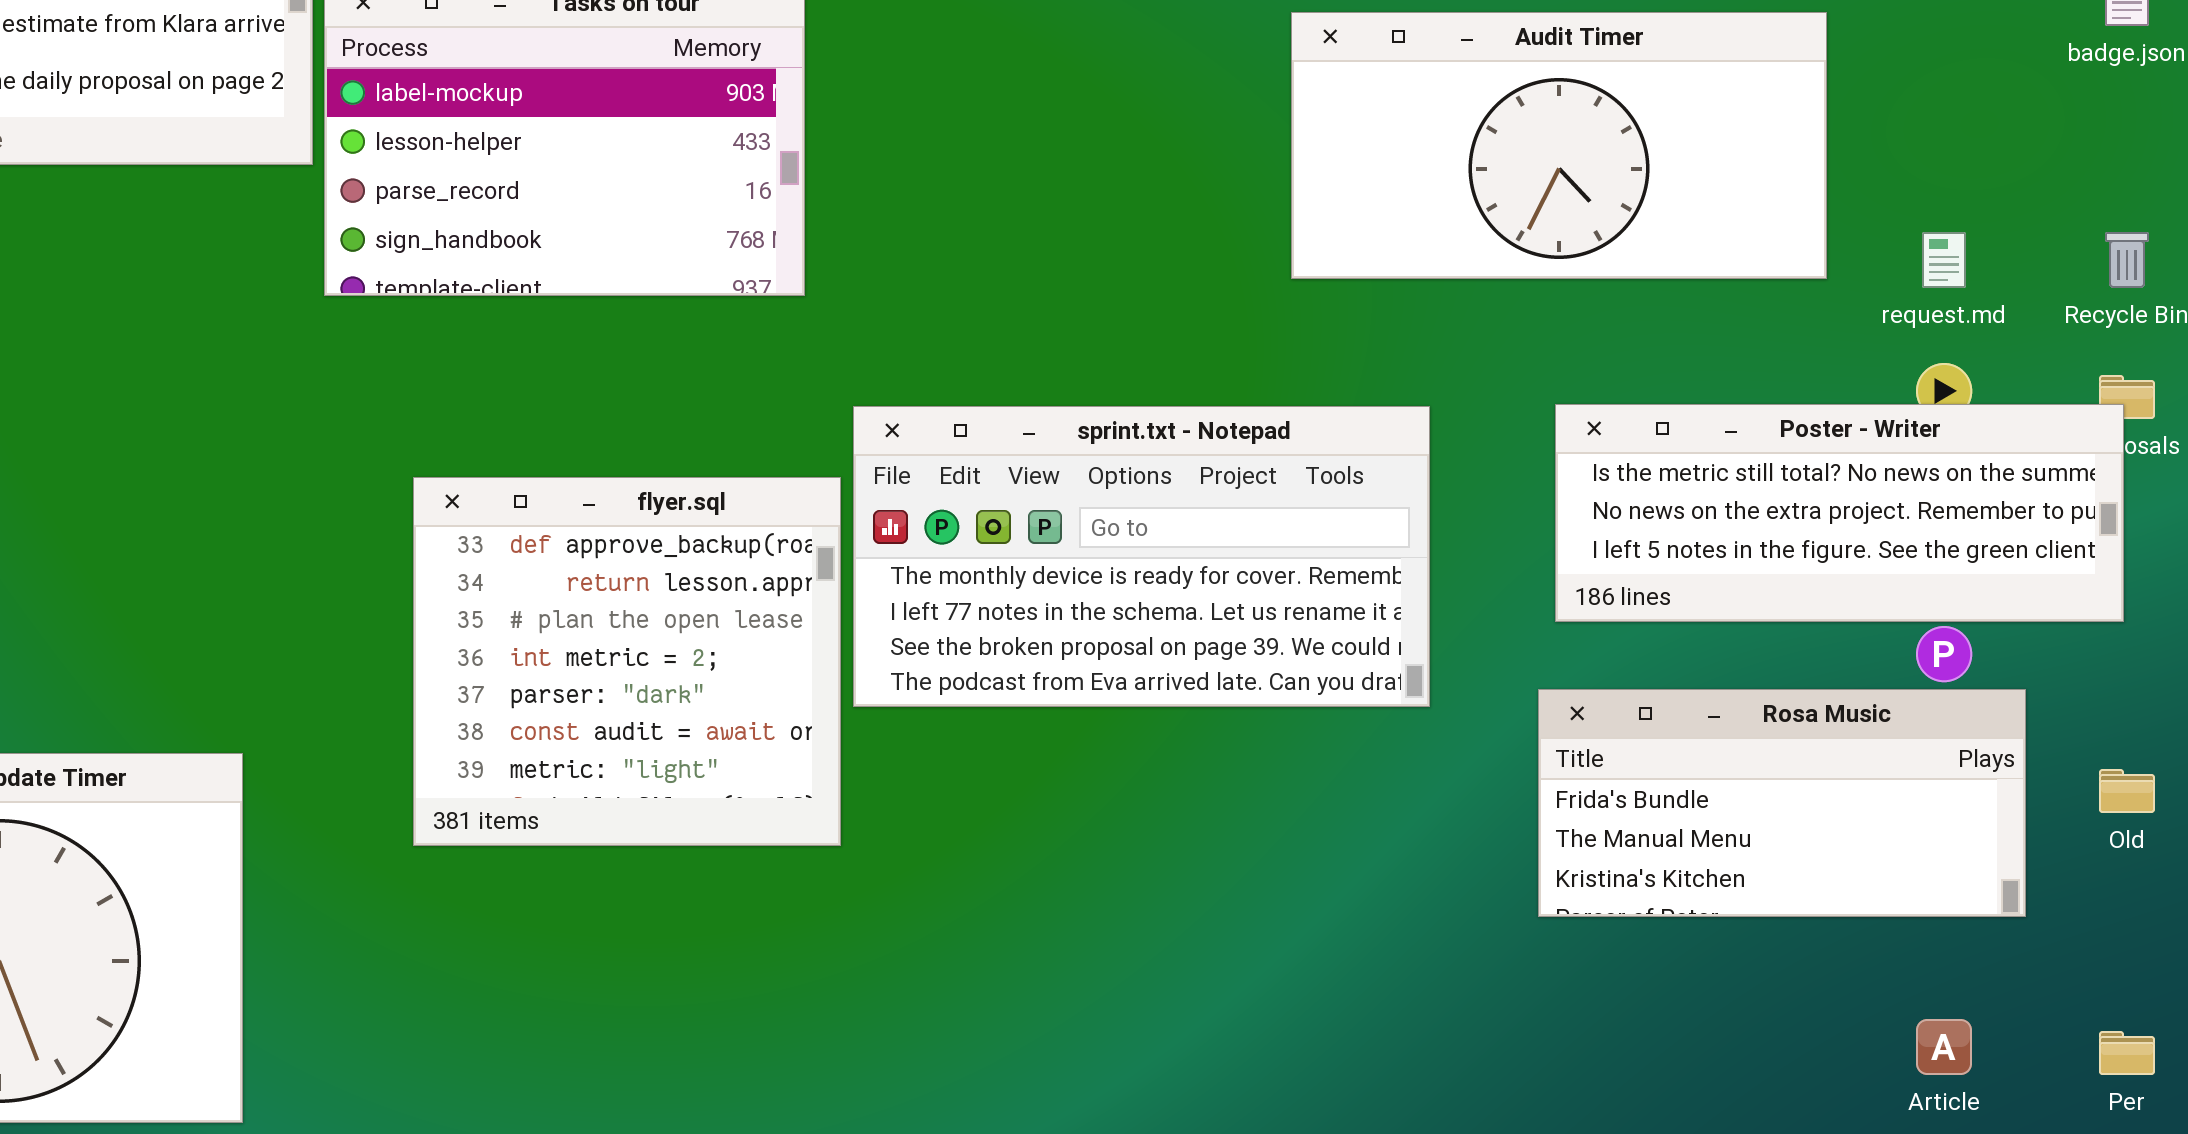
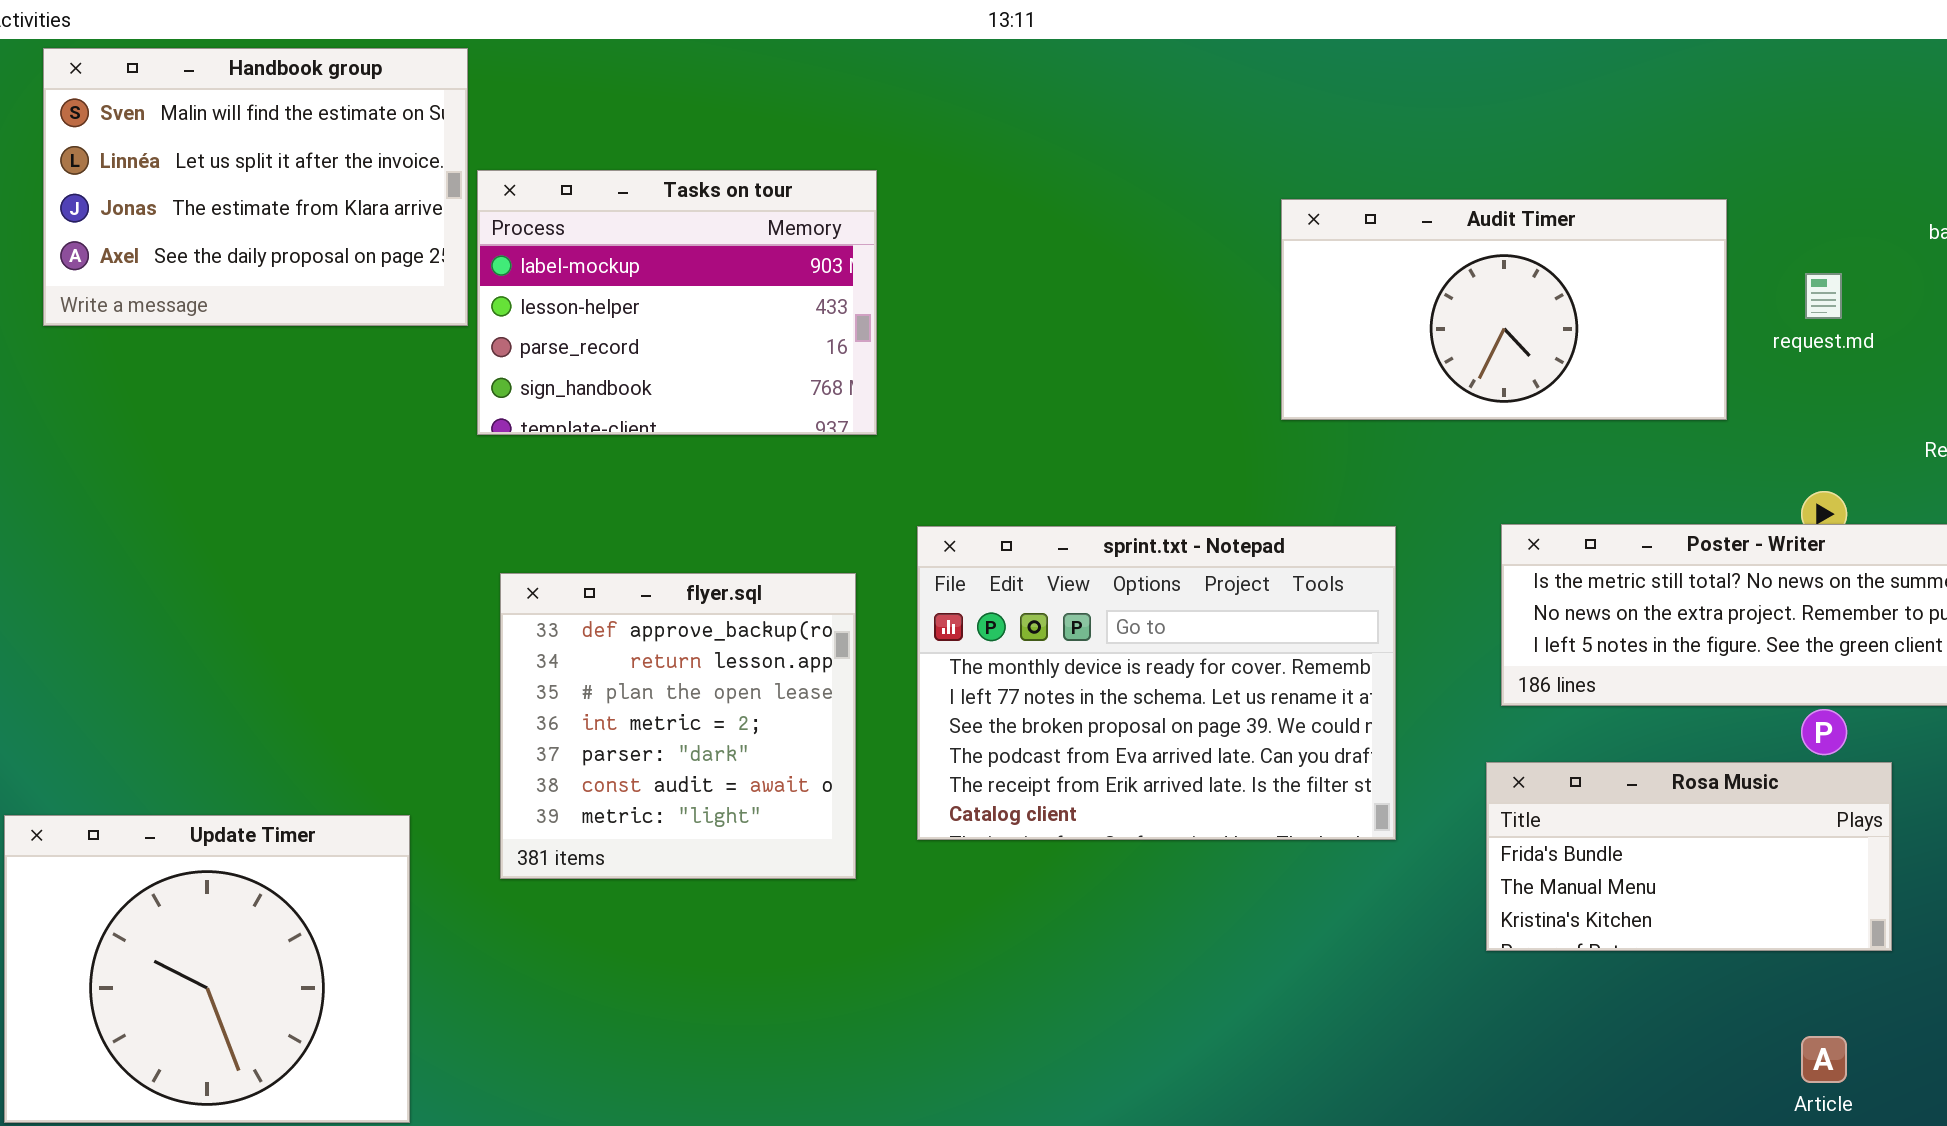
request.md: [1922,232,1966,288] -> [1805,273,1842,319], moved
sprint.txt - Notepad: [853,406,1430,707] -> [917,526,1396,840], resized
flyer.sql: [413,477,841,846] -> [500,573,856,879], moved

